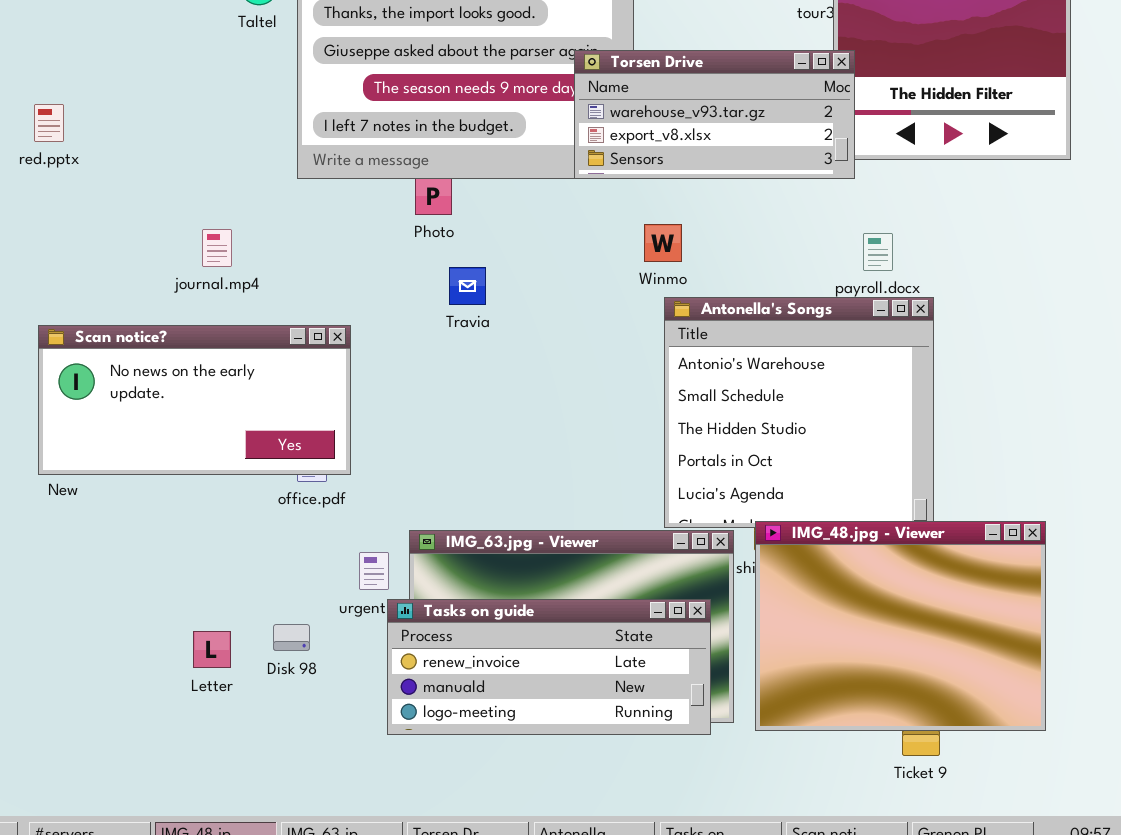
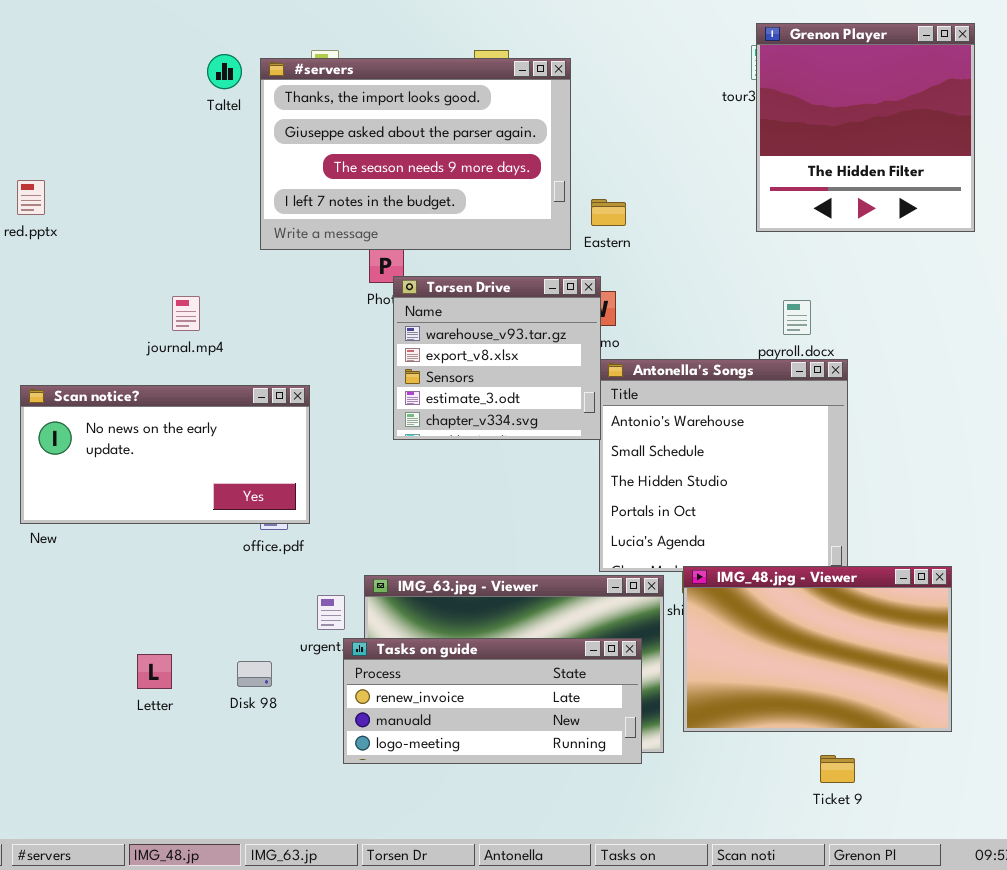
Torsen Drive: [574,50,855,179] -> [393,276,601,440], moved, resized
IMG_48.jpg - Viewer: [755,521,1046,731] -> [683,566,952,732], resized
Letter: [193,631,231,668] -> [137,654,172,689], moved

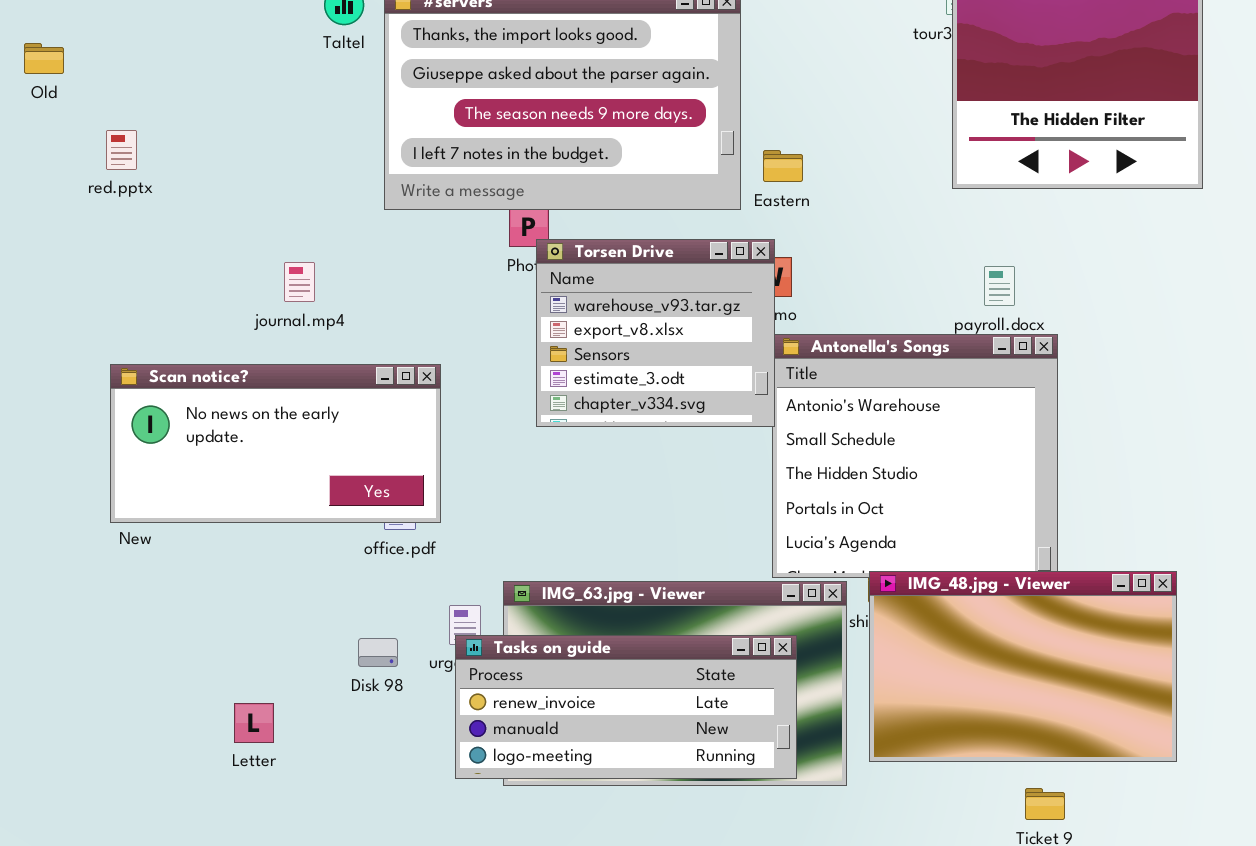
Tasks on guide: [343,638,642,764] -> [455,635,797,779], moved
Letter: [137,654,172,689] -> [234,703,274,743], moved
Disk 98: [237,661,272,687] -> [358,638,398,667], moved

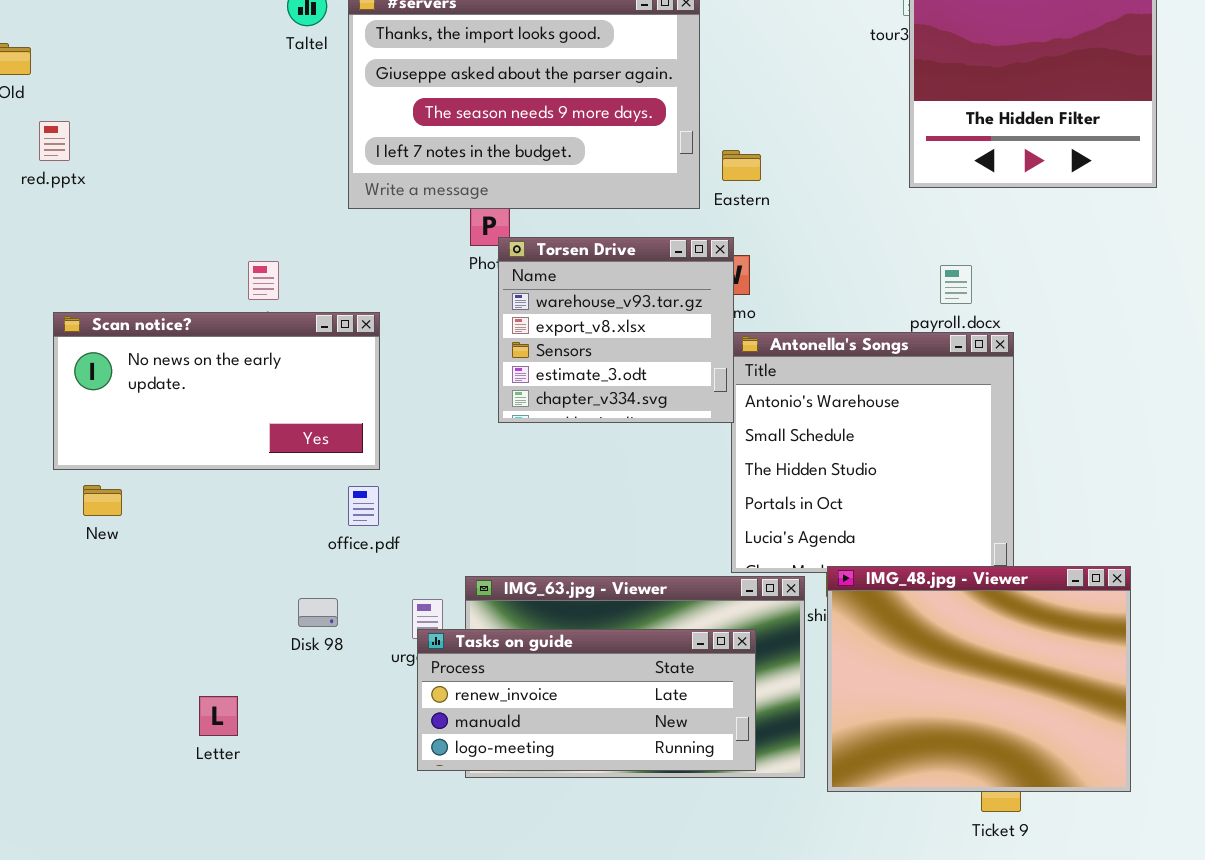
red.pptx: [106,130,137,170] -> [39,121,70,161], moved
Scan notice?: [110,364,441,523] -> [53,312,380,470], moved
IMG_48.jpg - Viewer: [869,571,1177,762] -> [827,566,1131,792], resized
Disk 98: [358,638,398,667] -> [298,598,338,627], moved

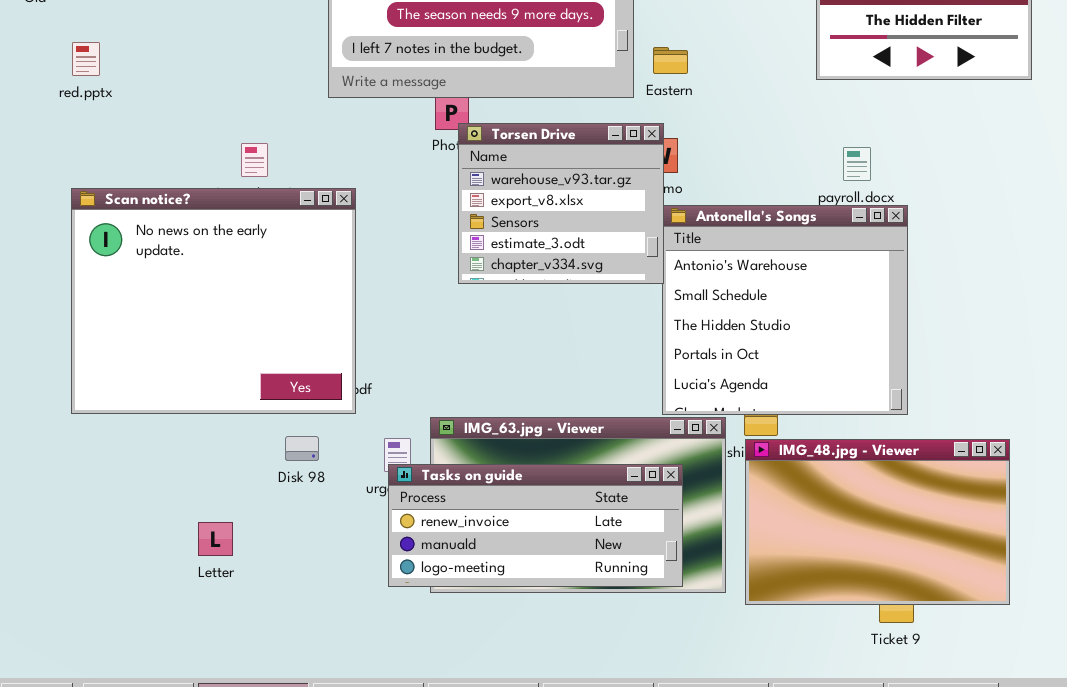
red.pptx: [39,121,70,161] -> [72,42,100,76], moved
Scan notice?: [53,312,380,470] -> [71,188,356,414], resized
IMG_48.jpg - Viewer: [827,566,1131,792] -> [745,439,1010,605], resized

